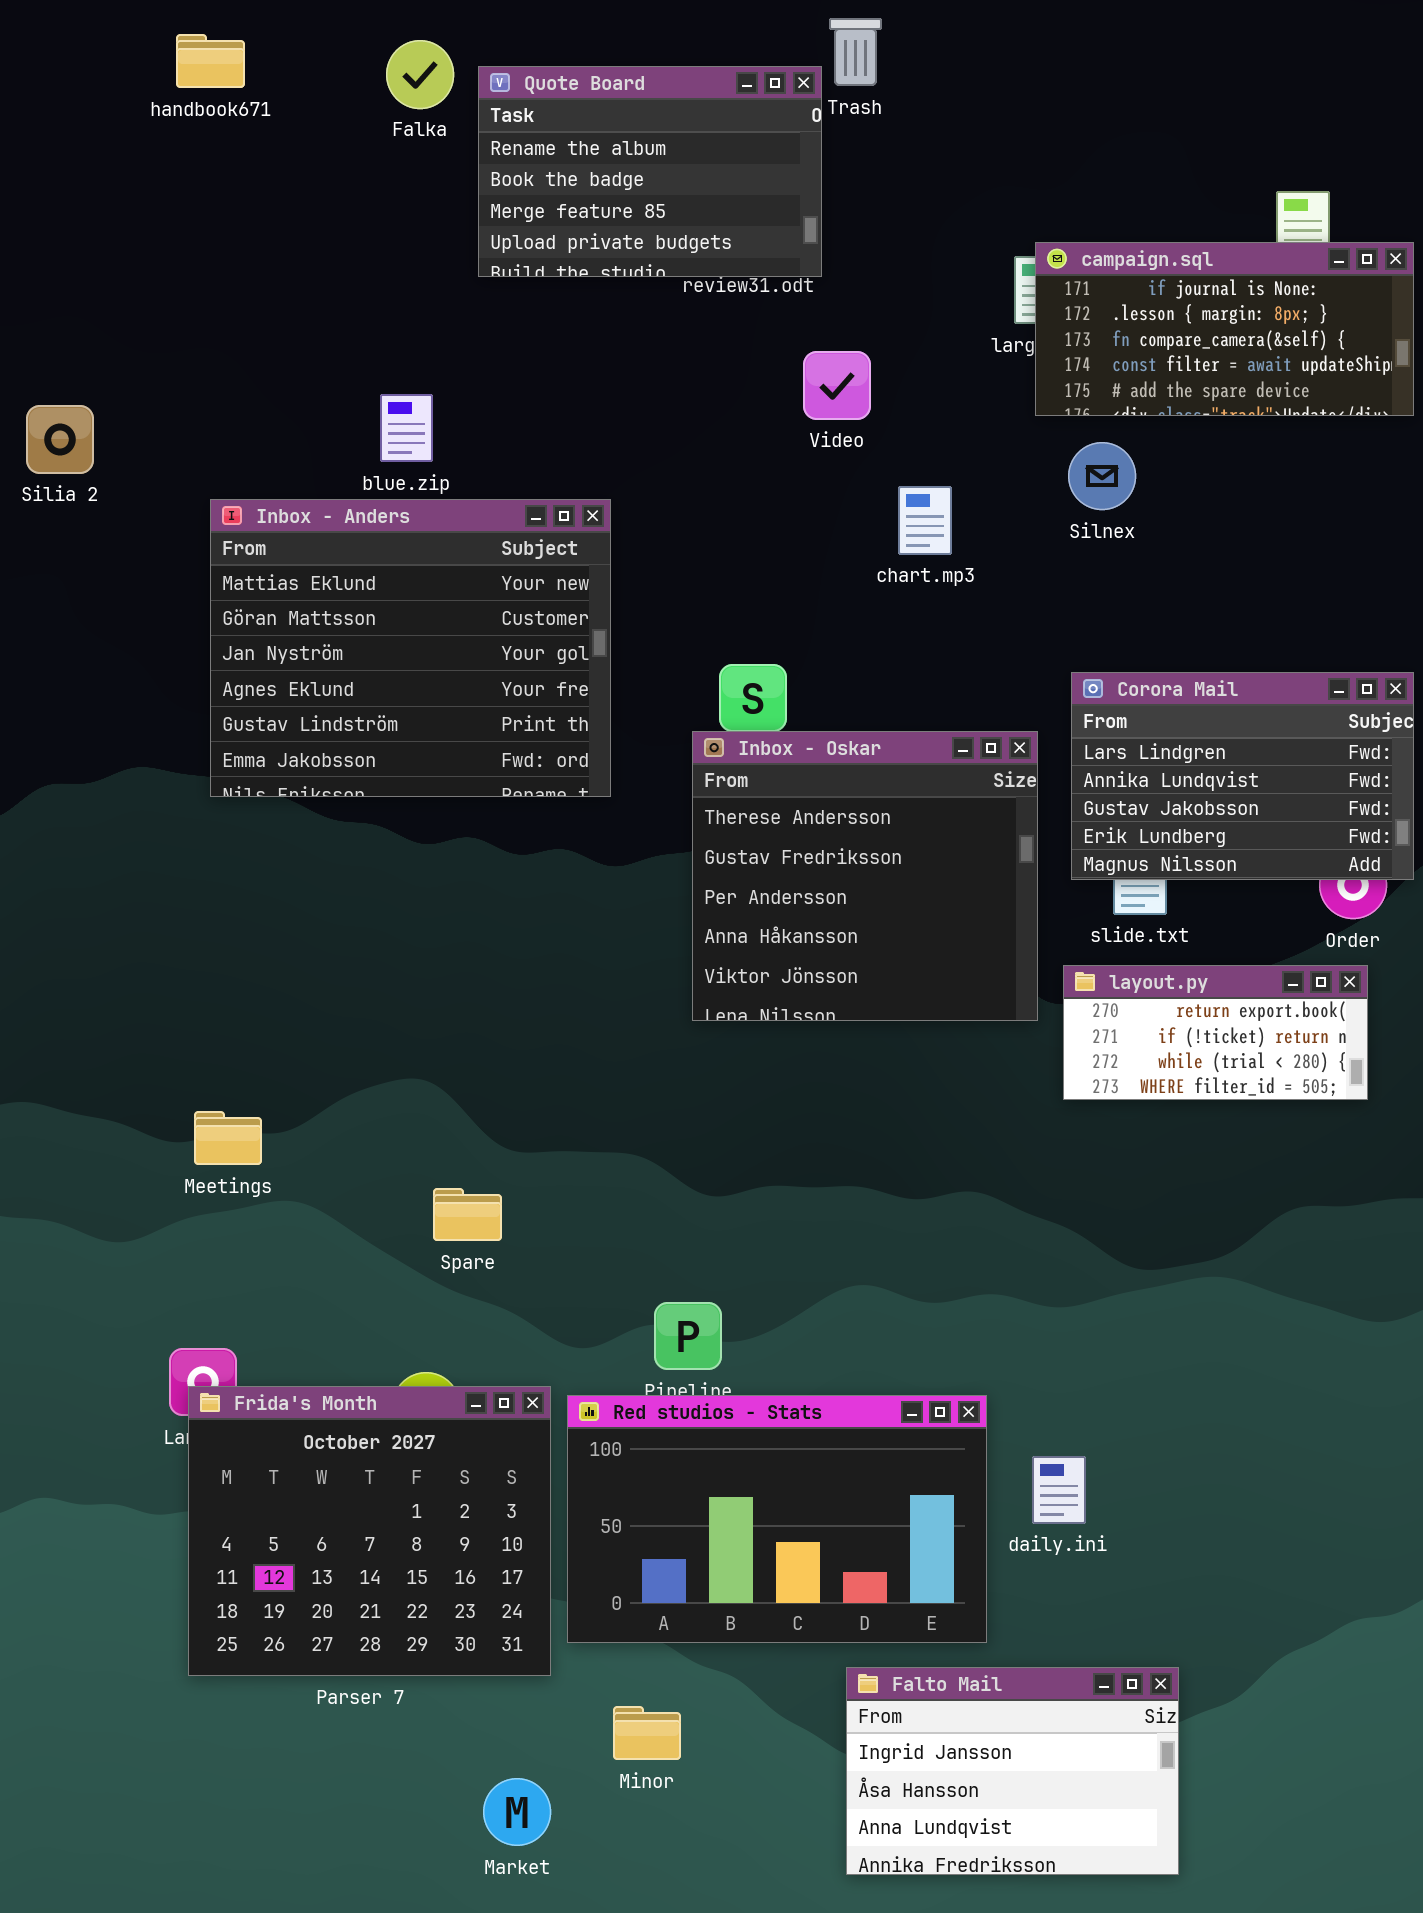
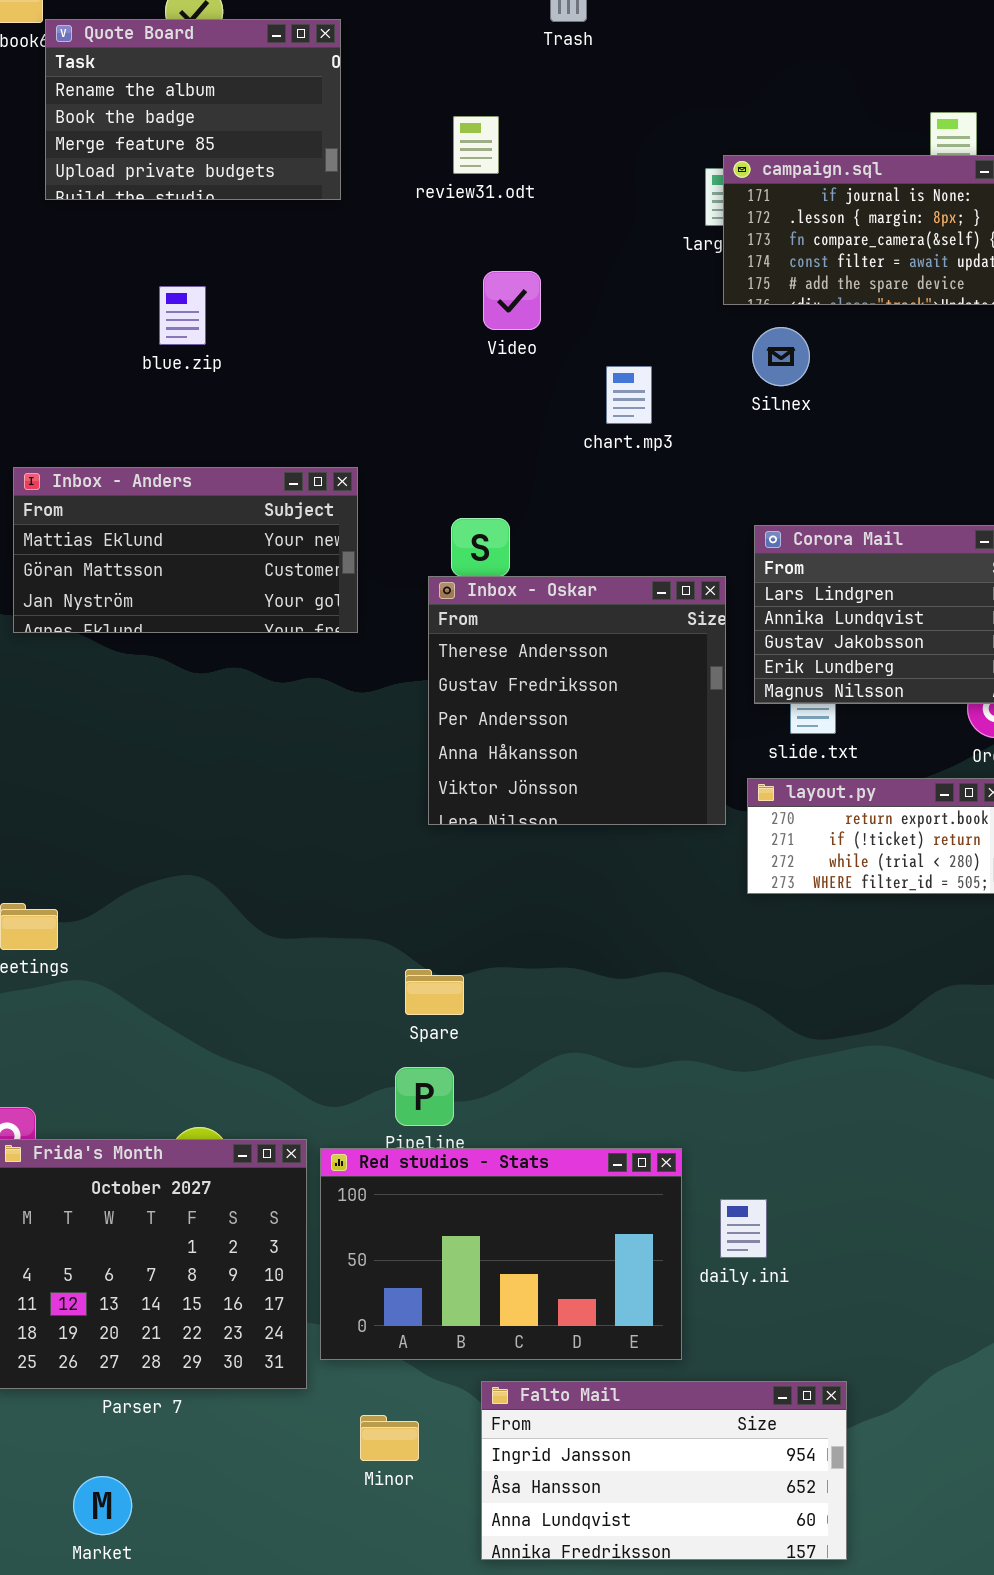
Quote Board: [478,66,822,277] -> [45,19,341,200], moved
Video: [803,351,871,420] -> [483,271,541,330], moved
Inbox - Anders: [210,499,611,797] -> [13,467,358,633], resized
Spare: [433,1188,502,1241] -> [405,969,464,1015], moved
Falto Mail: [846,1667,1179,1875] -> [481,1381,847,1560], resized
Market: [483,1778,551,1846] -> [73,1476,132,1535], moved

